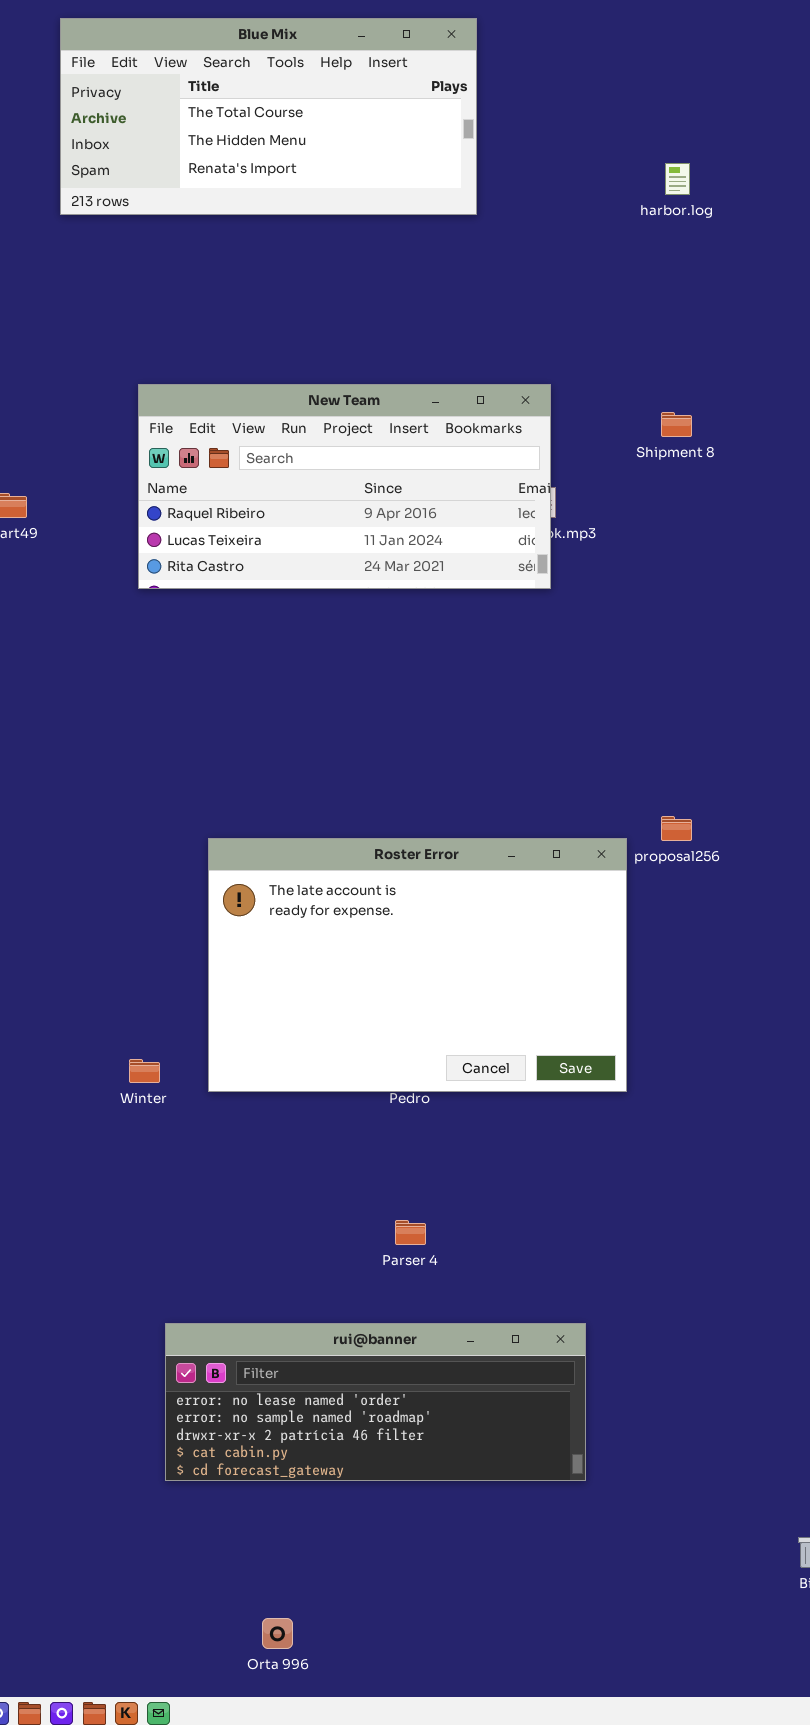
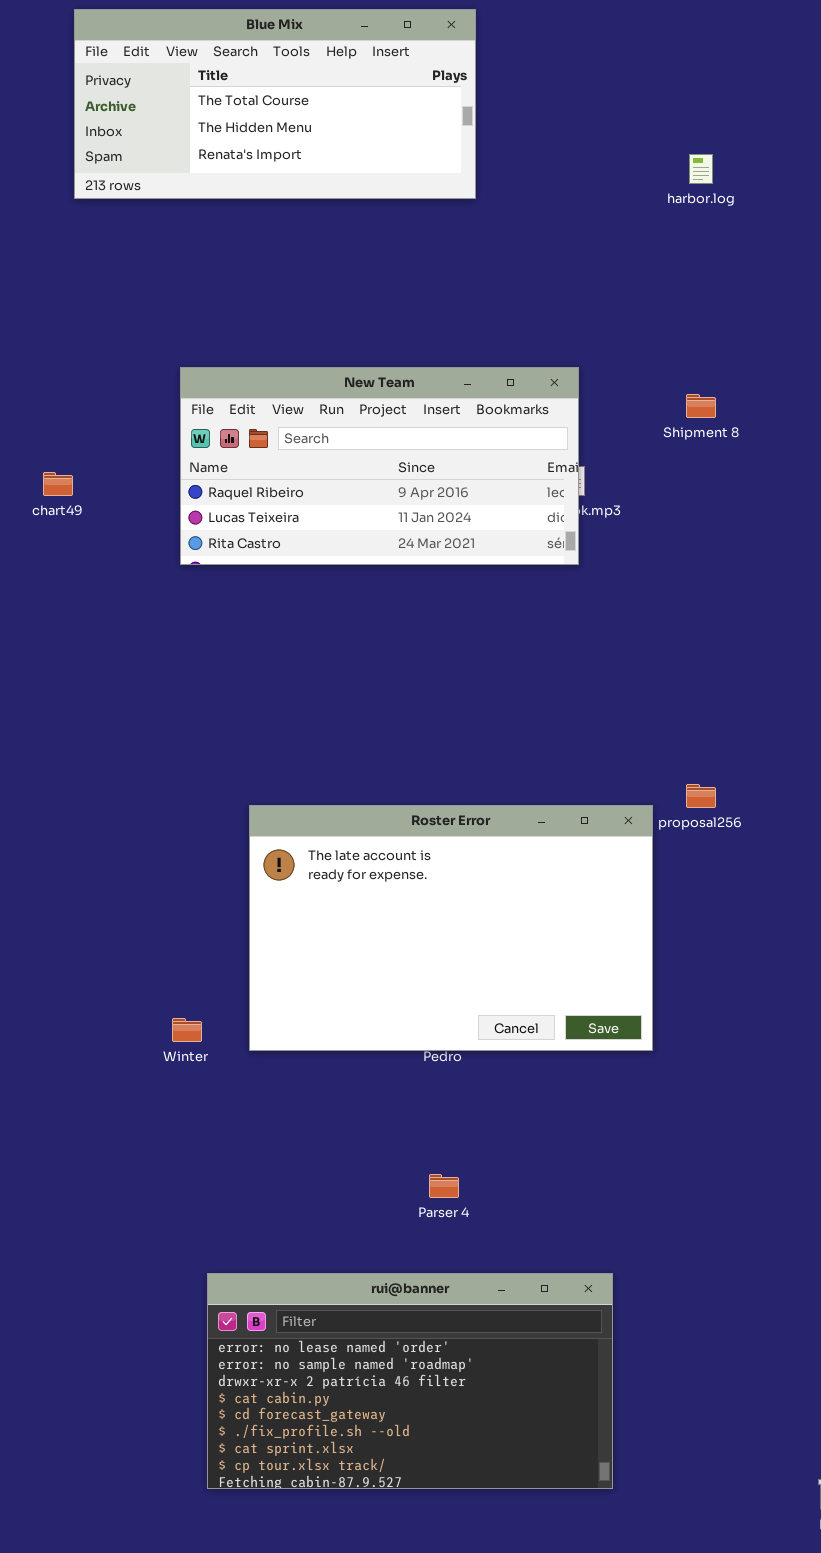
Blue Mix: [60,18,477,215] -> [74,9,476,199], moved
rui@banner: [165,1323,586,1481] -> [207,1273,613,1489], resized

